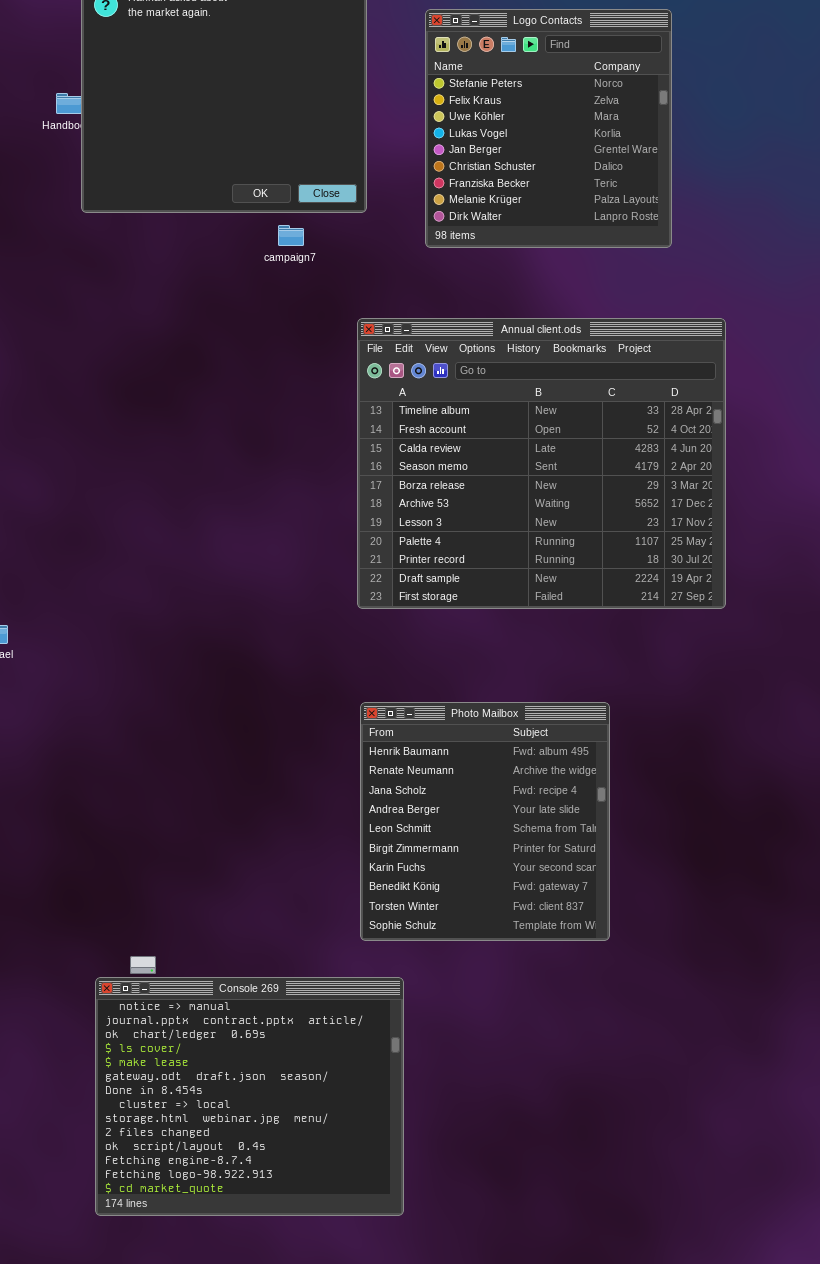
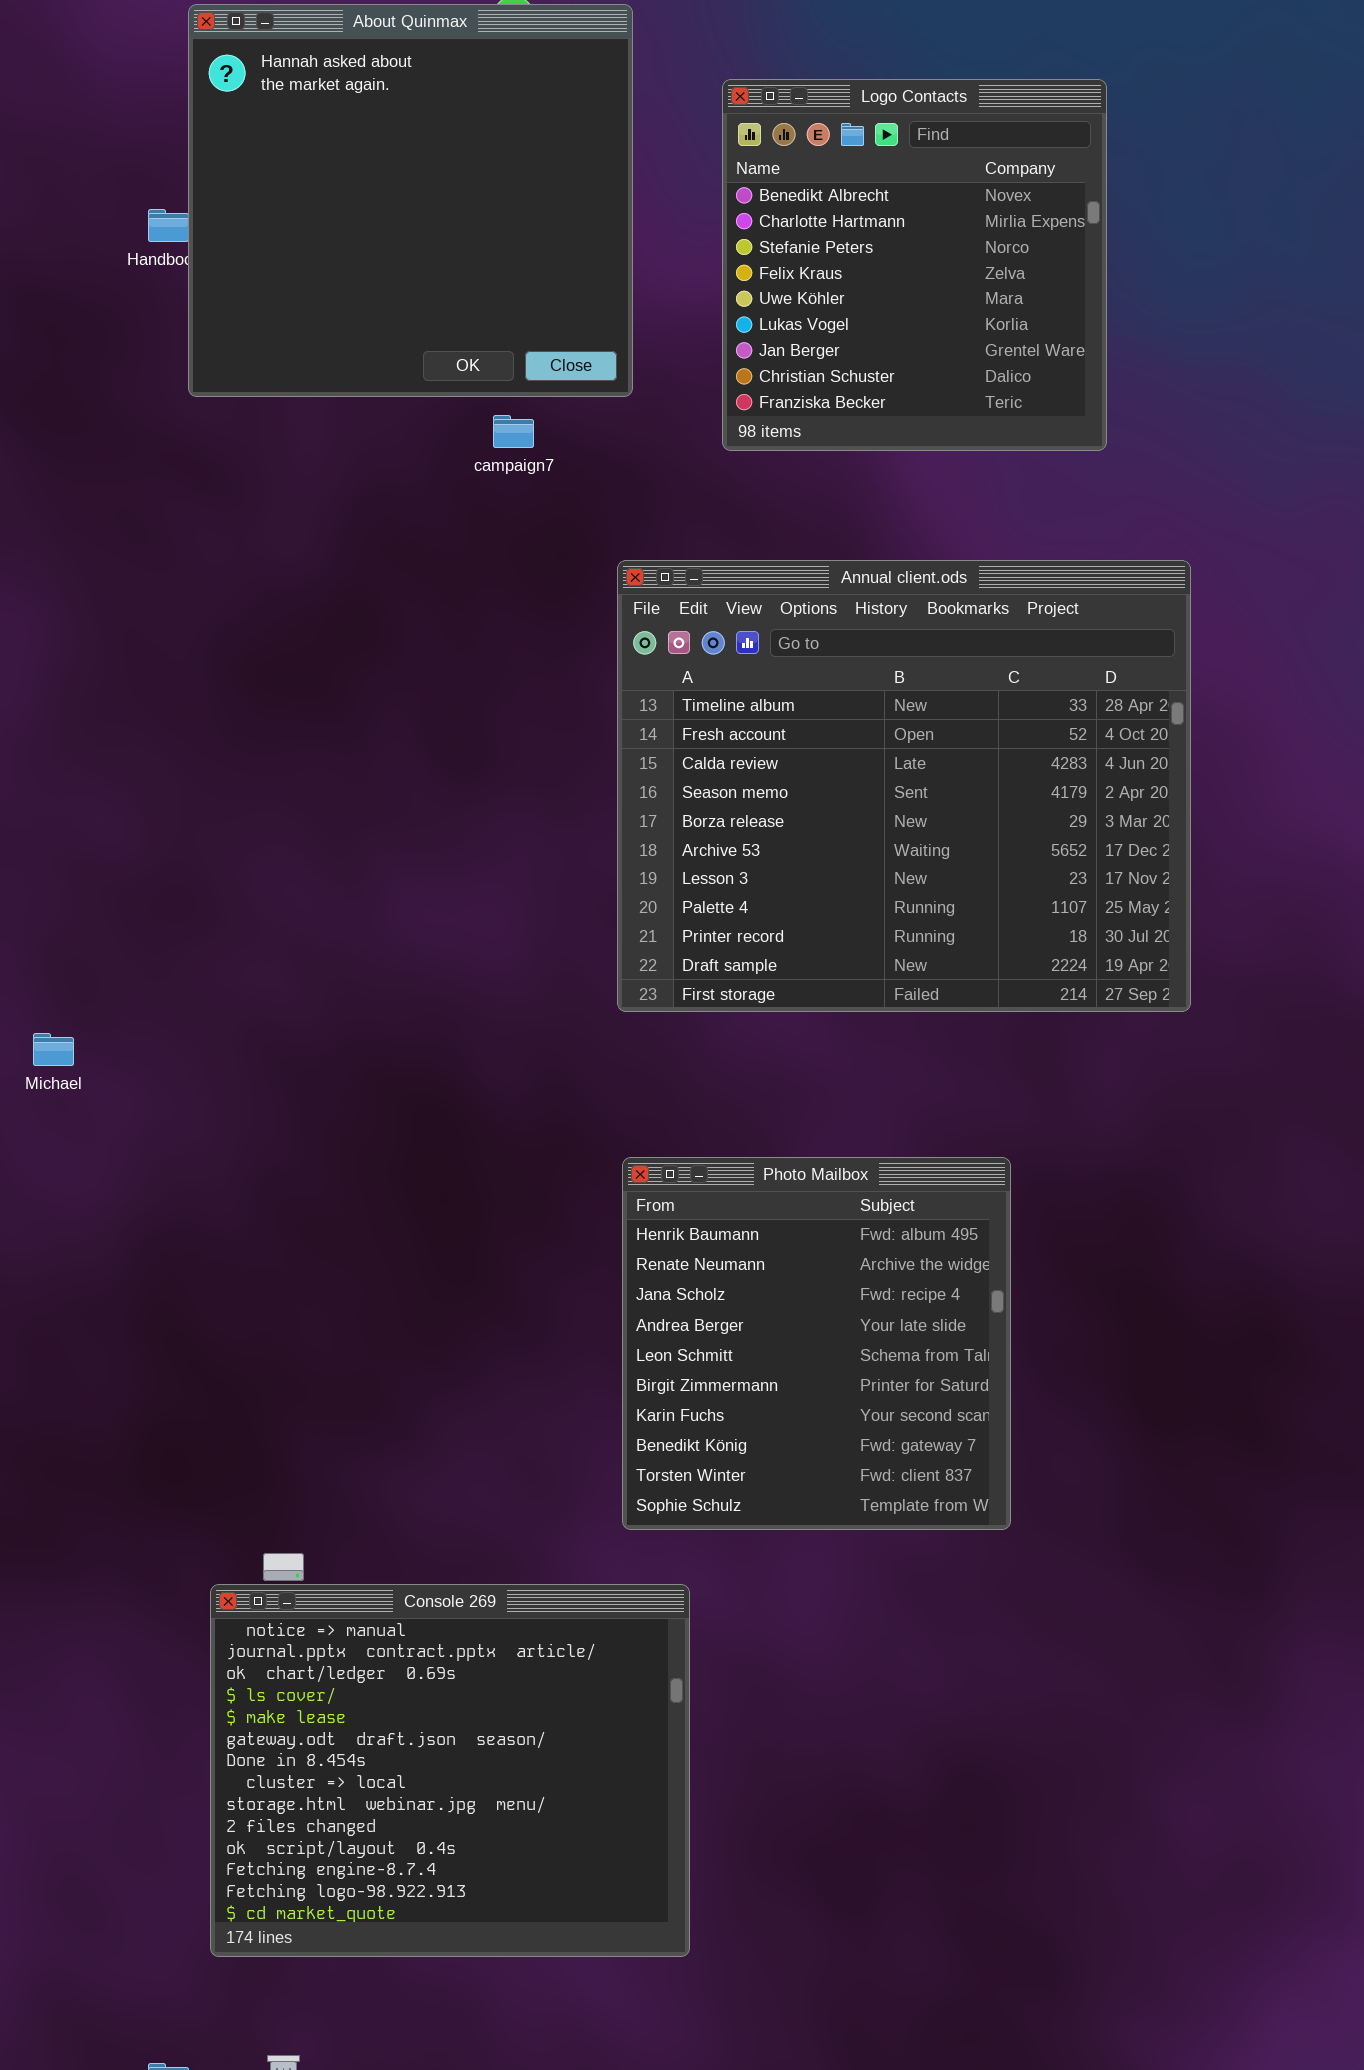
Logo Contacts: [425,9,672,248] -> [722,79,1107,451], scrolled up 2 rows

